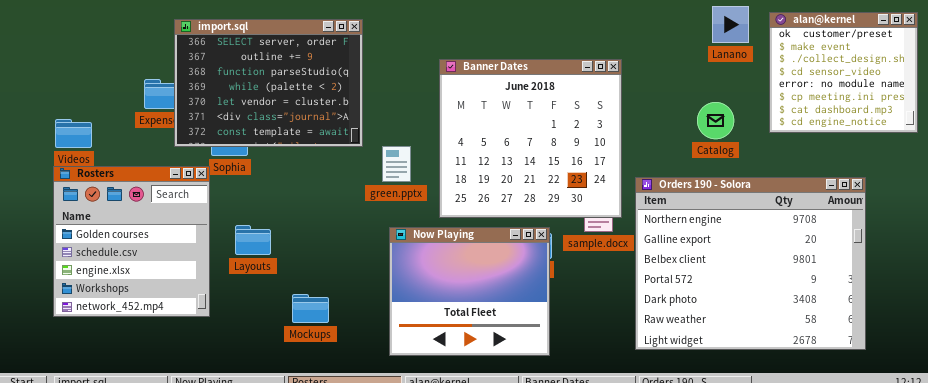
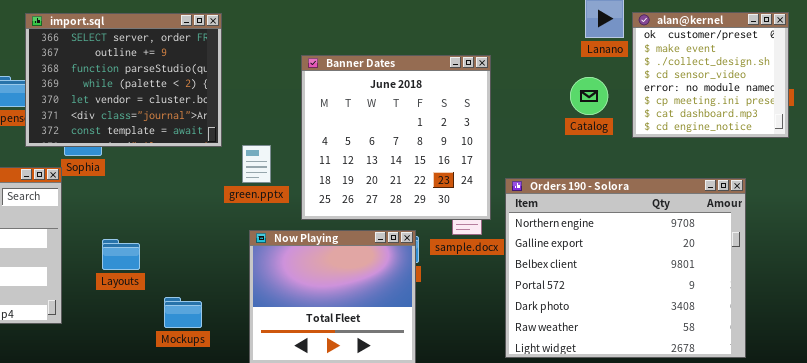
alan@kernel: [769,12,918,133] -> [632,12,789,138], moved
Catalog: [697,102,734,139] -> [570,77,608,115], moved
Layouts: [235,225,271,255] -> [102,239,140,270], moved
Mockups: [292,294,329,323] -> [164,297,202,328], moved

